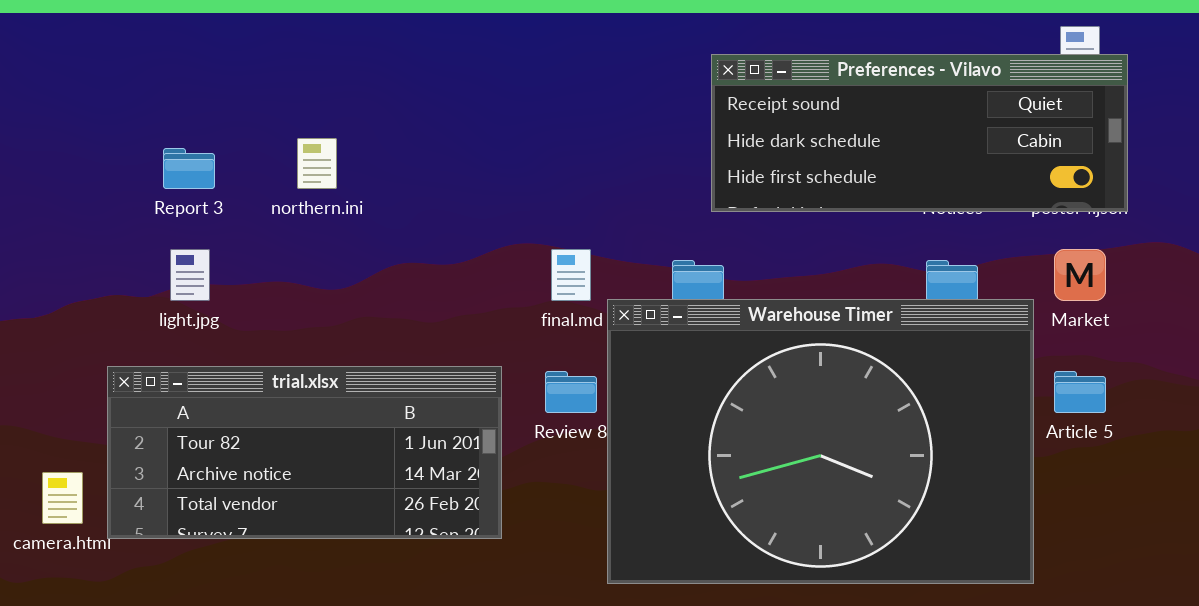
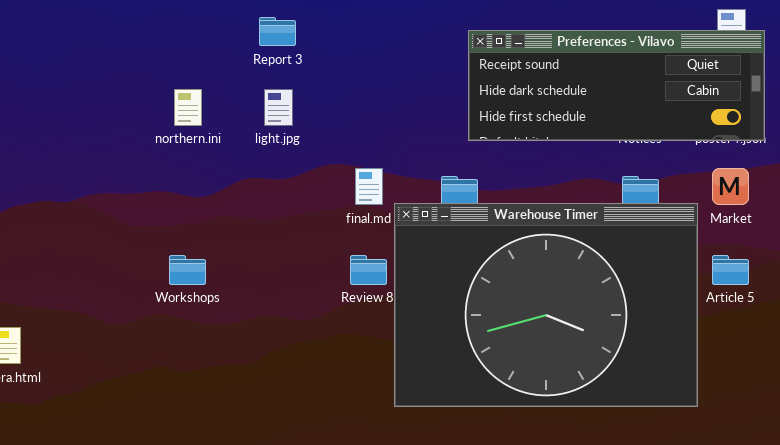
Report 3: [163,148,215,189] -> [259,17,296,46], moved
light.jpg: [170,249,210,301] -> [264,89,293,126], moved
trial.xlsx: [107,366,502,539] -> none, closed

